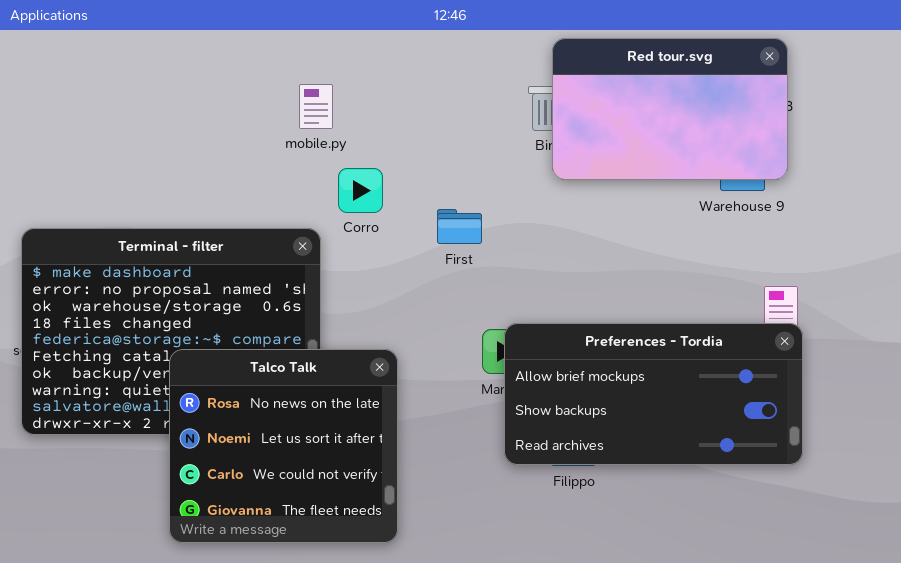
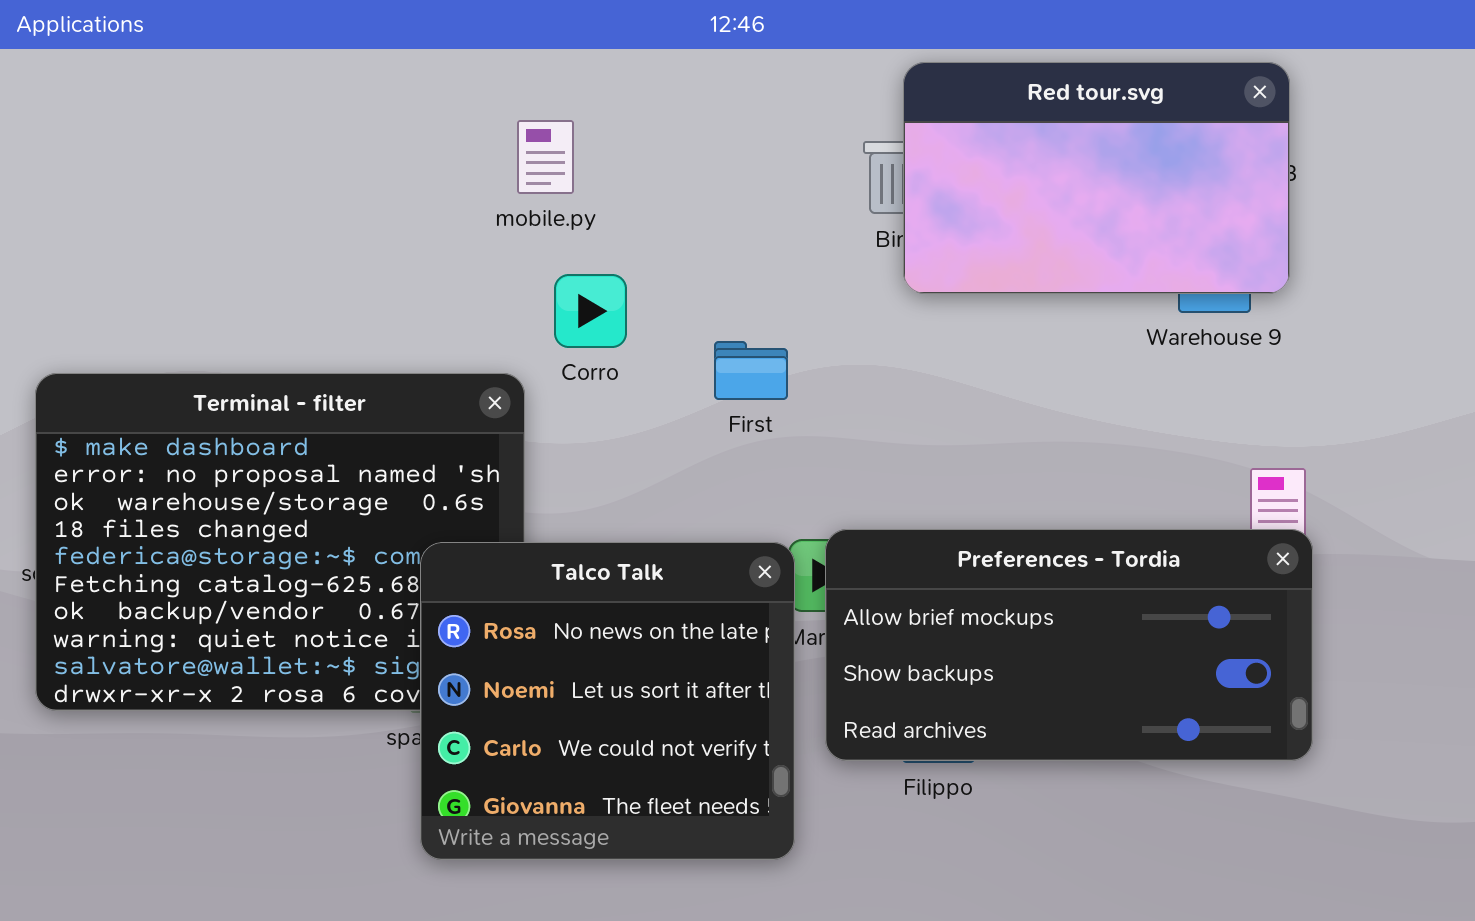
mobile.py: [299,84,333,129] -> [517,120,574,194], moved
Talco Talk: [169,349,398,543] -> [420,542,795,860], moved

